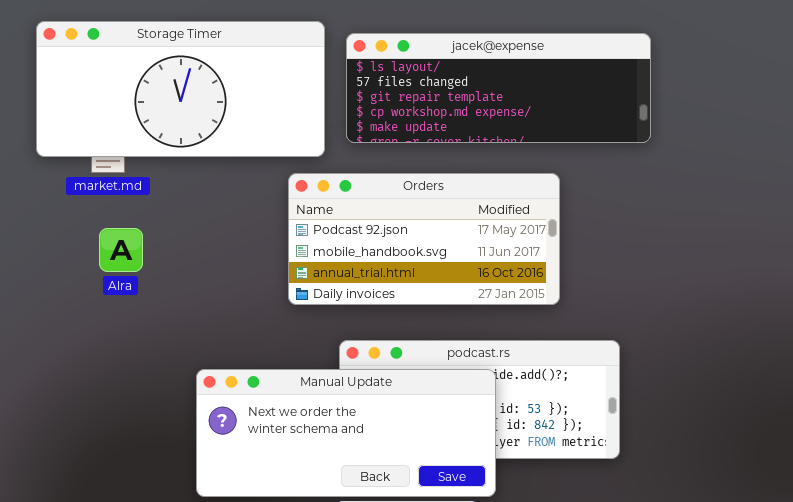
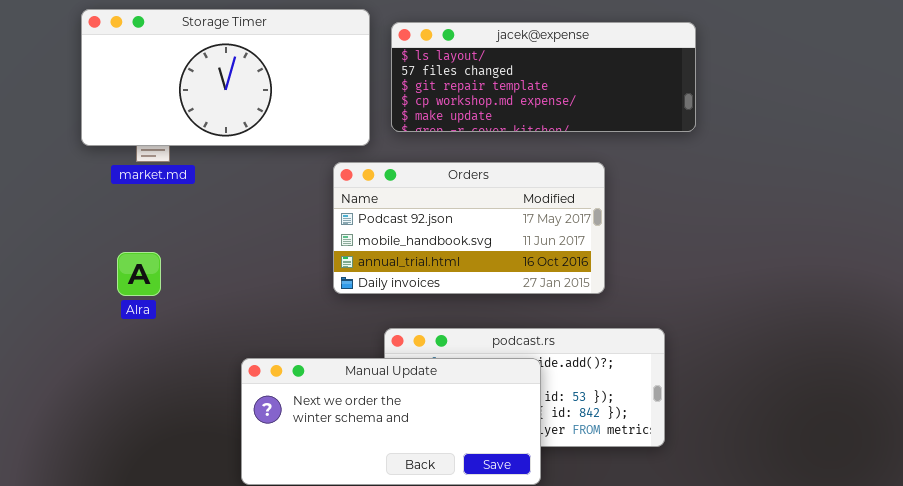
Alra: [99,228,143,272] -> [117,252,161,296], moved

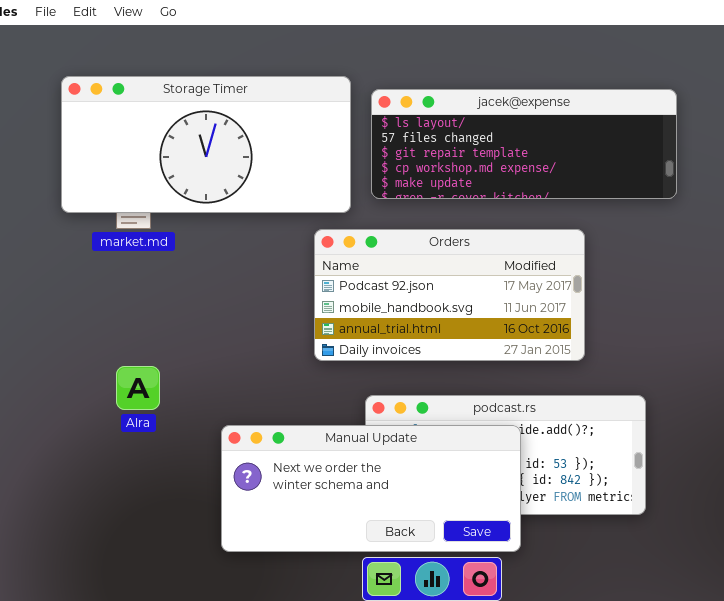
Alra: [117,252,161,296] -> [116,366,160,410], moved

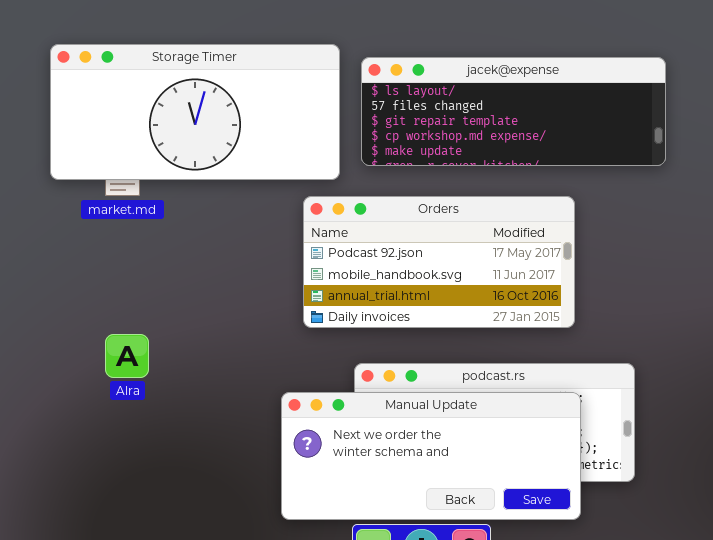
Manual Update: [221,425,521,552] -> [281,392,581,520], moved

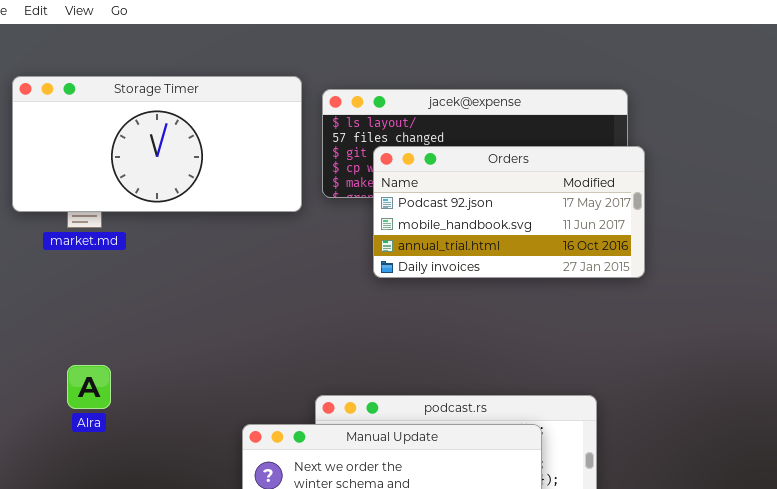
Orders: [303,196,575,328] -> [373,146,645,278], moved

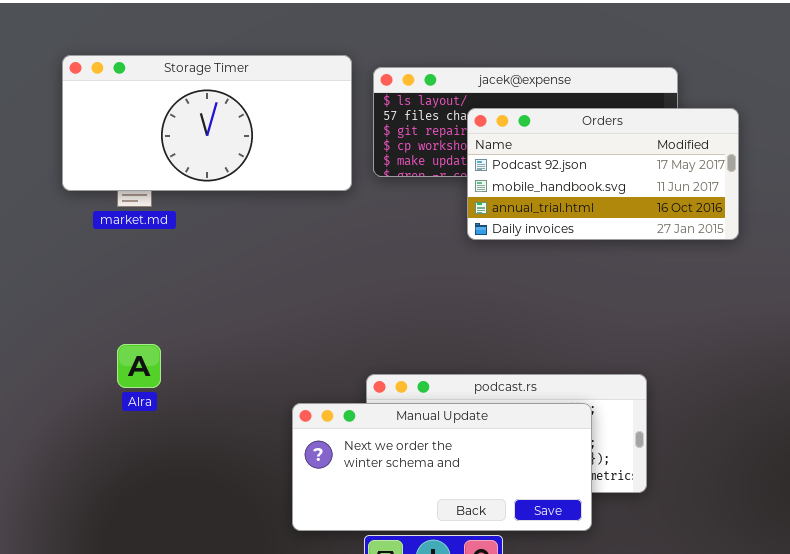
Orders: [373,146,645,278] -> [467,108,739,240], moved

